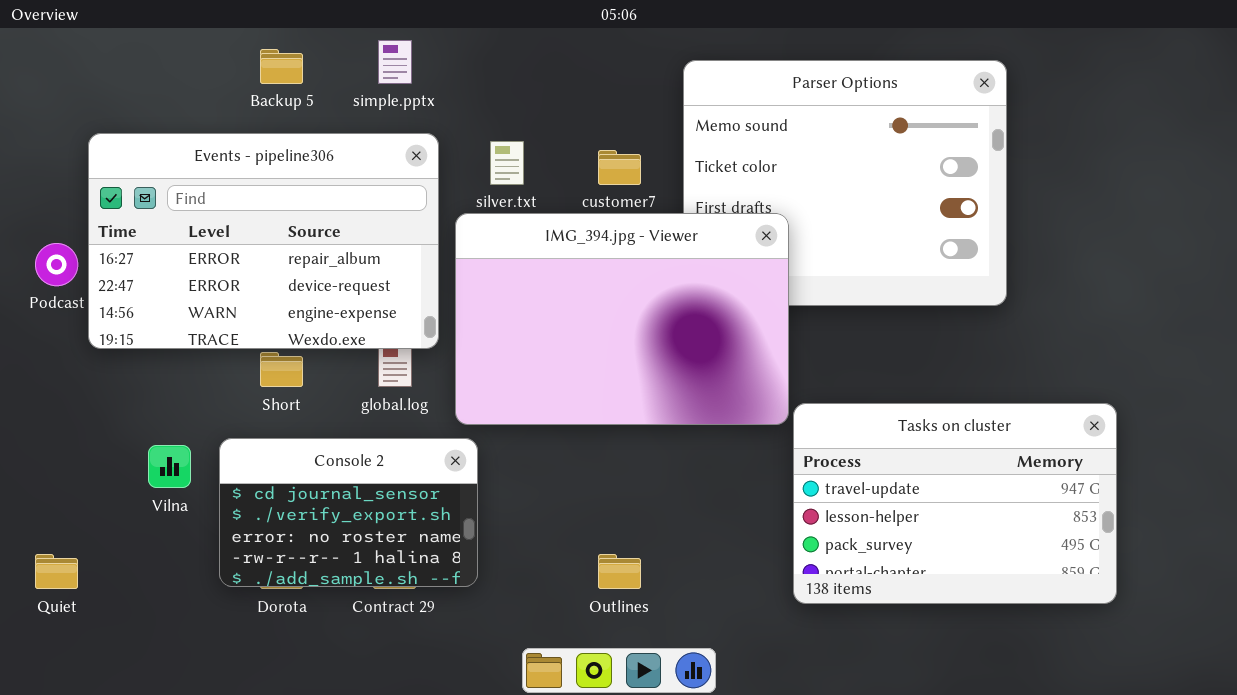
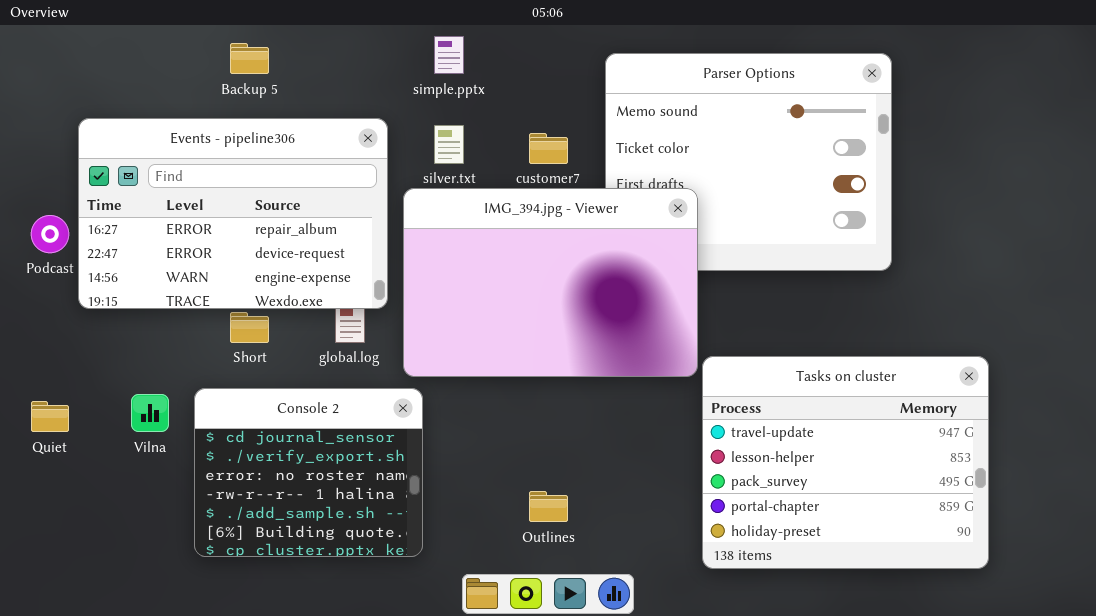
simple.pptx: [378,40,412,84] -> [434,36,464,74], moved
Tasks on cluster: [793,403,1117,604] -> [702,356,989,569], resized
Console 2: [219,438,478,587] -> [194,388,423,557], resized
Quiet: [35,554,78,589] -> [31,401,69,432], moved

